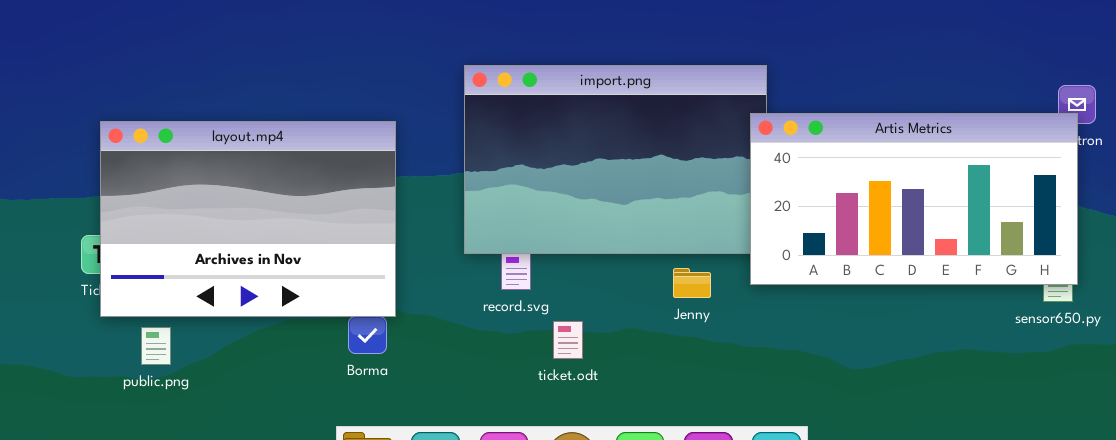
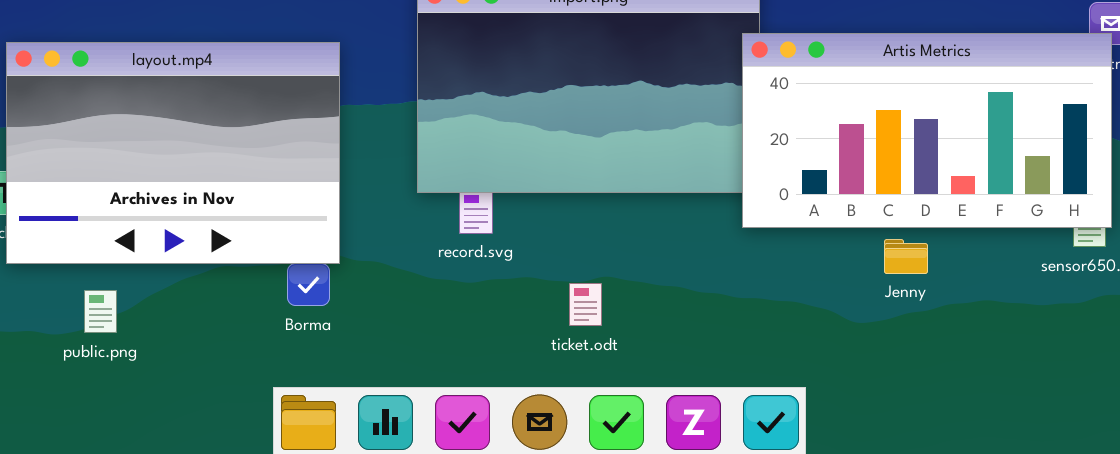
Jenny: [673,268,711,298] -> [884,239,928,274], moved
ticket.odt: [553,321,583,359] -> [569,283,602,326], moved
public.png: [141,327,171,365] -> [84,290,117,333], moved

